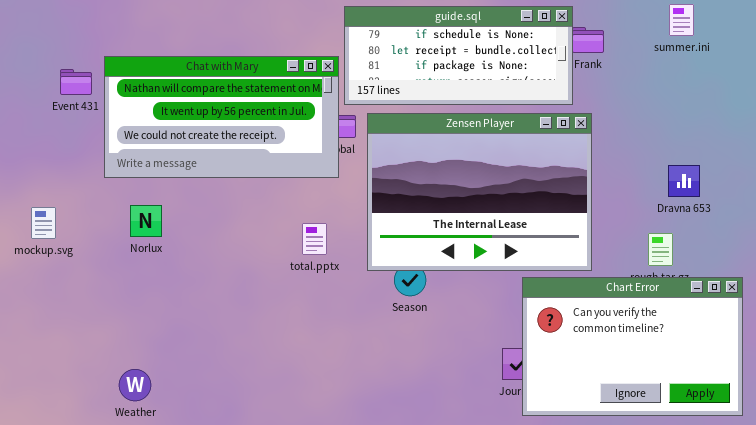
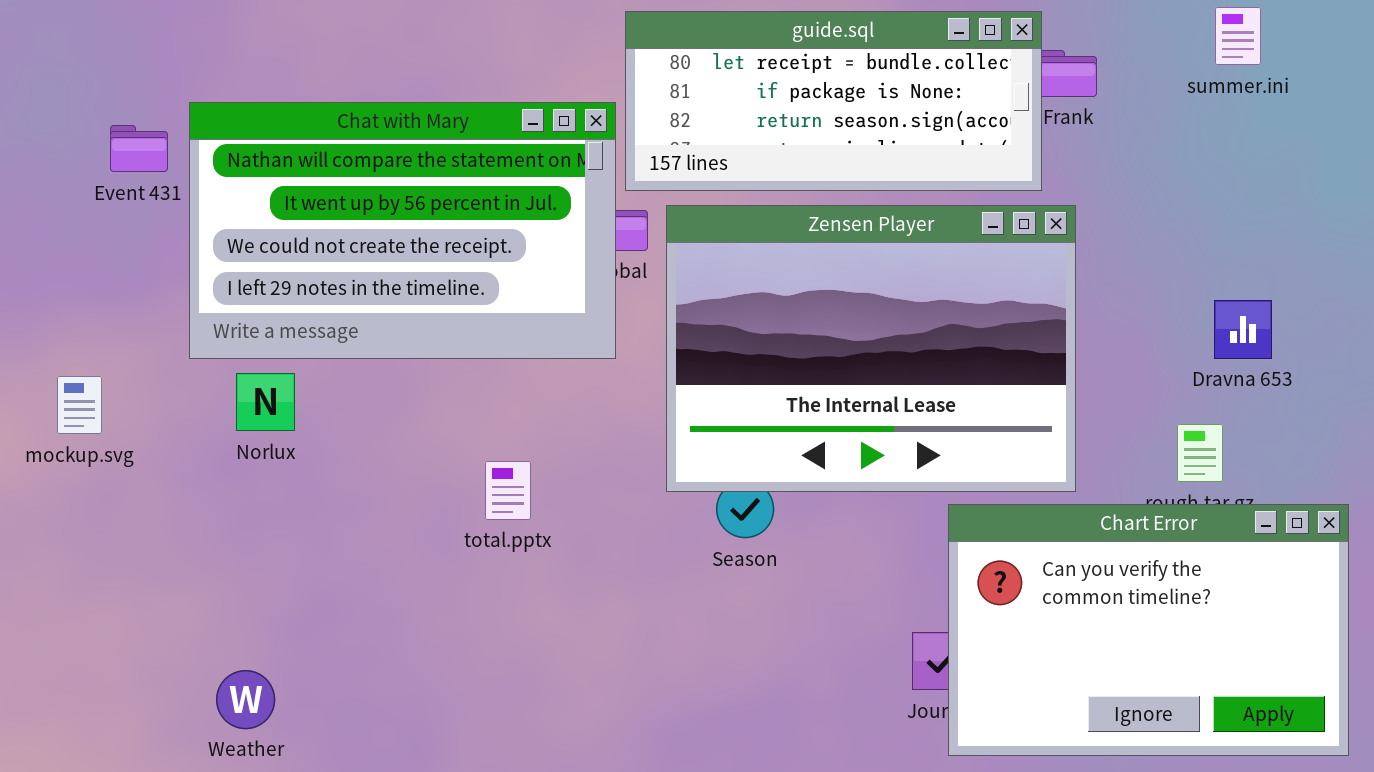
guide.sql: [344,6,573,105] -> [625,11,1042,191], scrolled down 1 row
Chat with Mary: [104,56,339,178] -> [189,102,616,359], resized
total.pptx: [302,223,327,255] -> [485,461,531,520], moved

